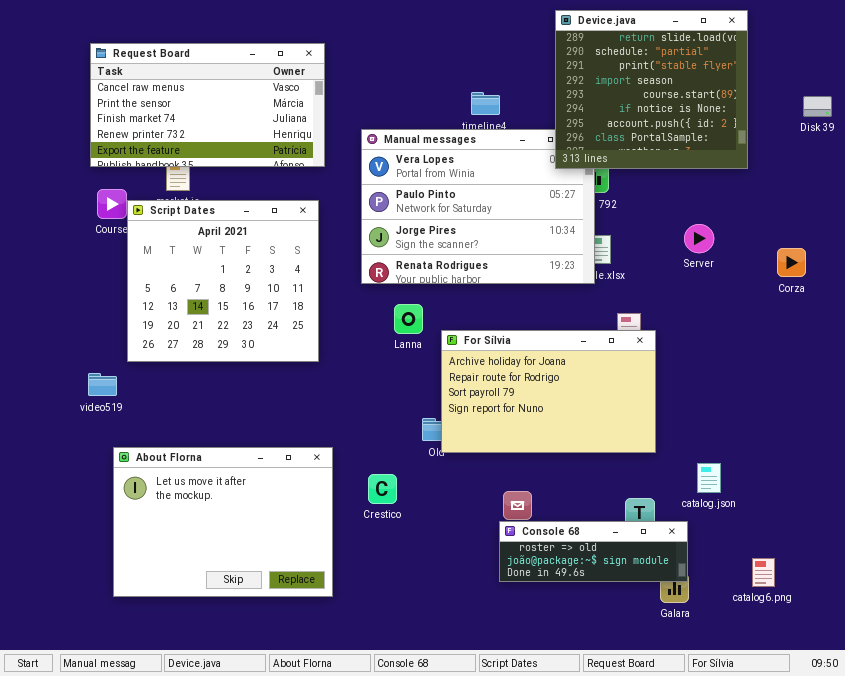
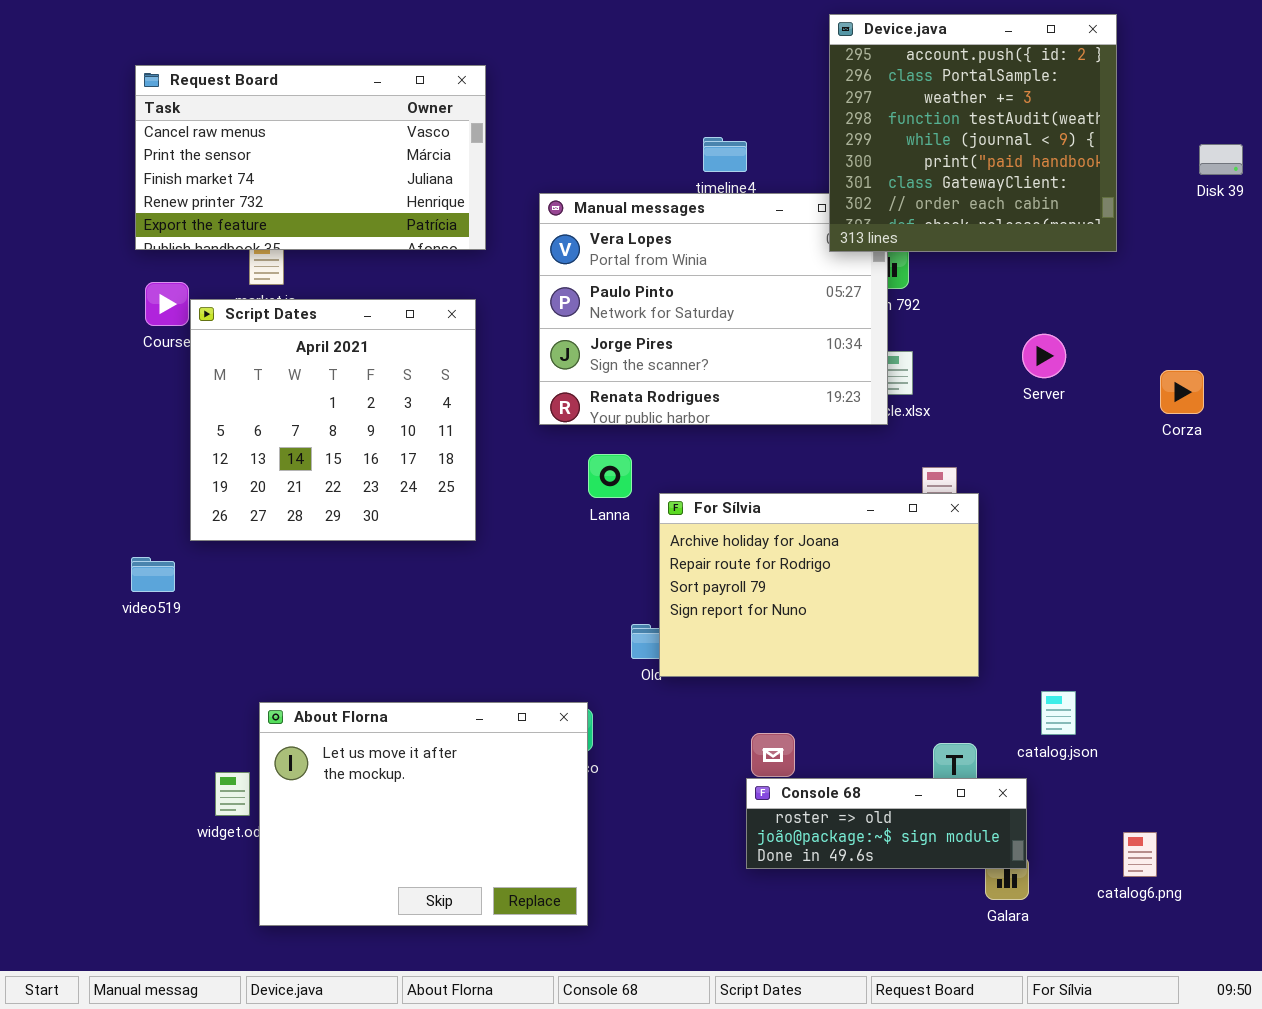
Device.java: [555,10,748,169] -> [829,14,1117,252], scrolled down 6 rows
About Florna: [113,447,333,597] -> [259,702,588,926], moved

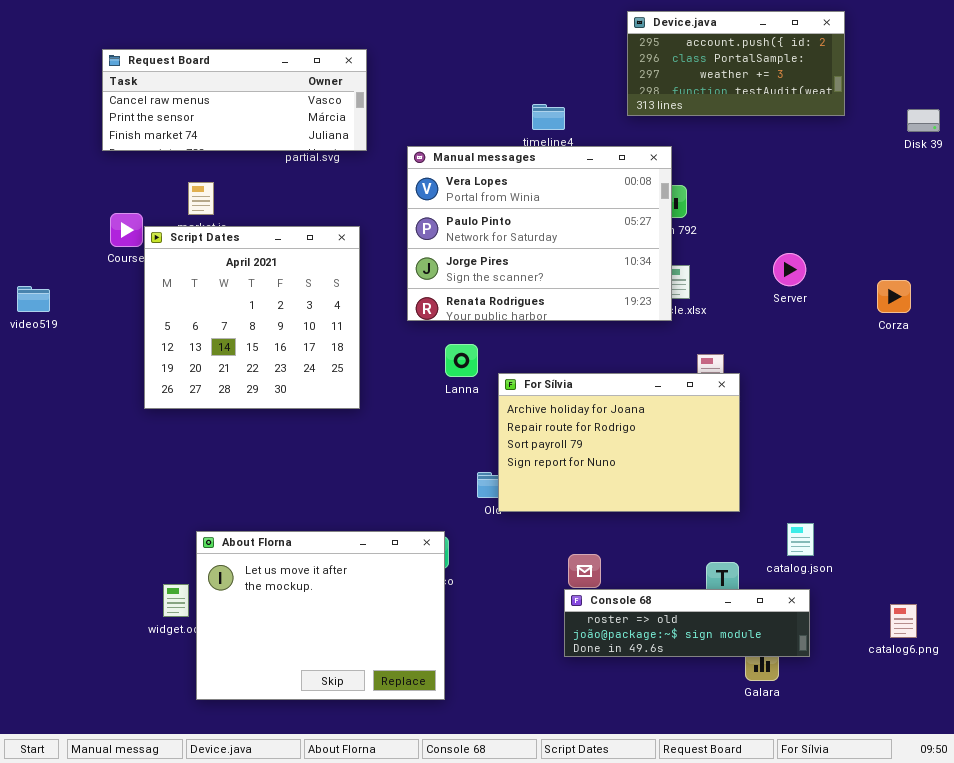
Device.java: [829,14,1117,252] -> [627,11,845,116], resized
Request Board: [135,65,486,250] -> [102,49,367,151], resized
video519: [131,557,175,592] -> [17,286,50,312], moved
Console 68: [746,778,1027,869] -> [564,589,810,657], resized
catalog6.png: [1123,832,1157,877] -> [890,604,917,638], moved

